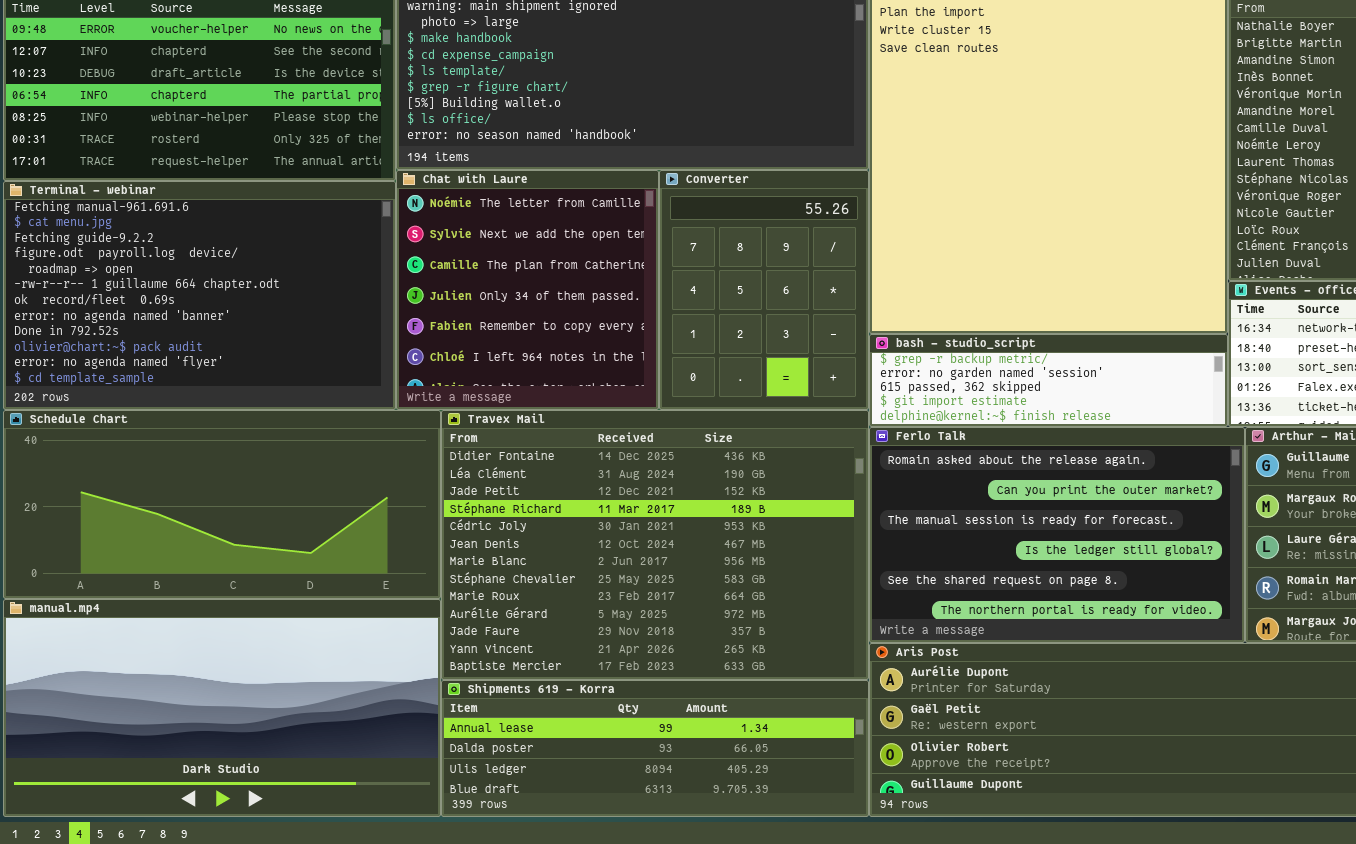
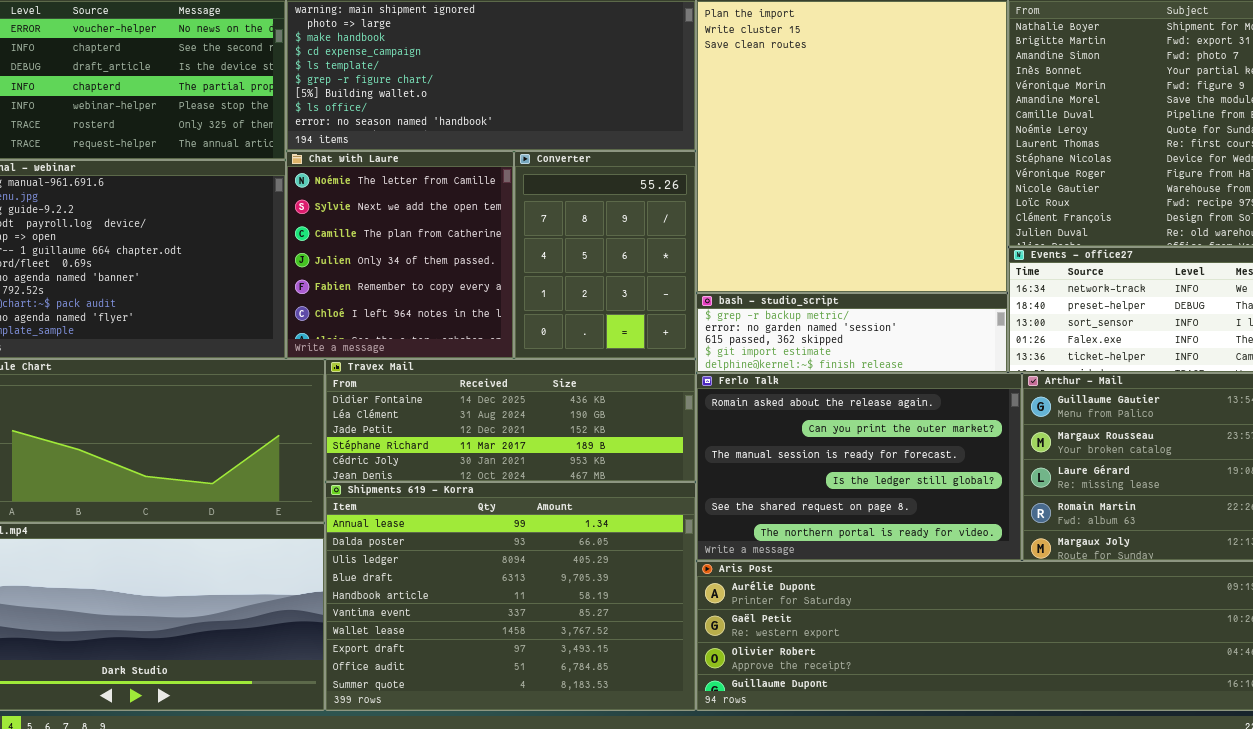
Travex Mail: [441,410,869,680] -> [325,359,696,482], resized
Shipments 619 - Korra: [441,680,869,817] -> [325,482,696,711], resized

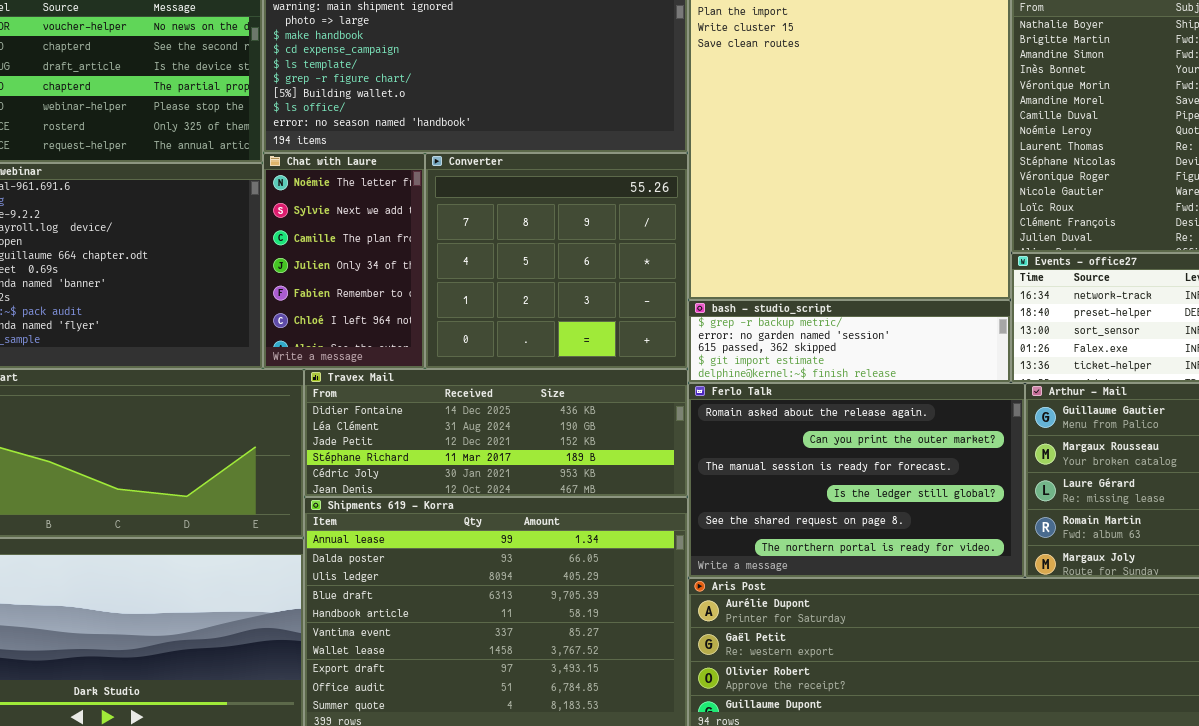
Chat with Laure: [286,151,514,359] -> [263,153,425,369], resized
Converter: [514,151,696,359] -> [425,153,688,369], resized

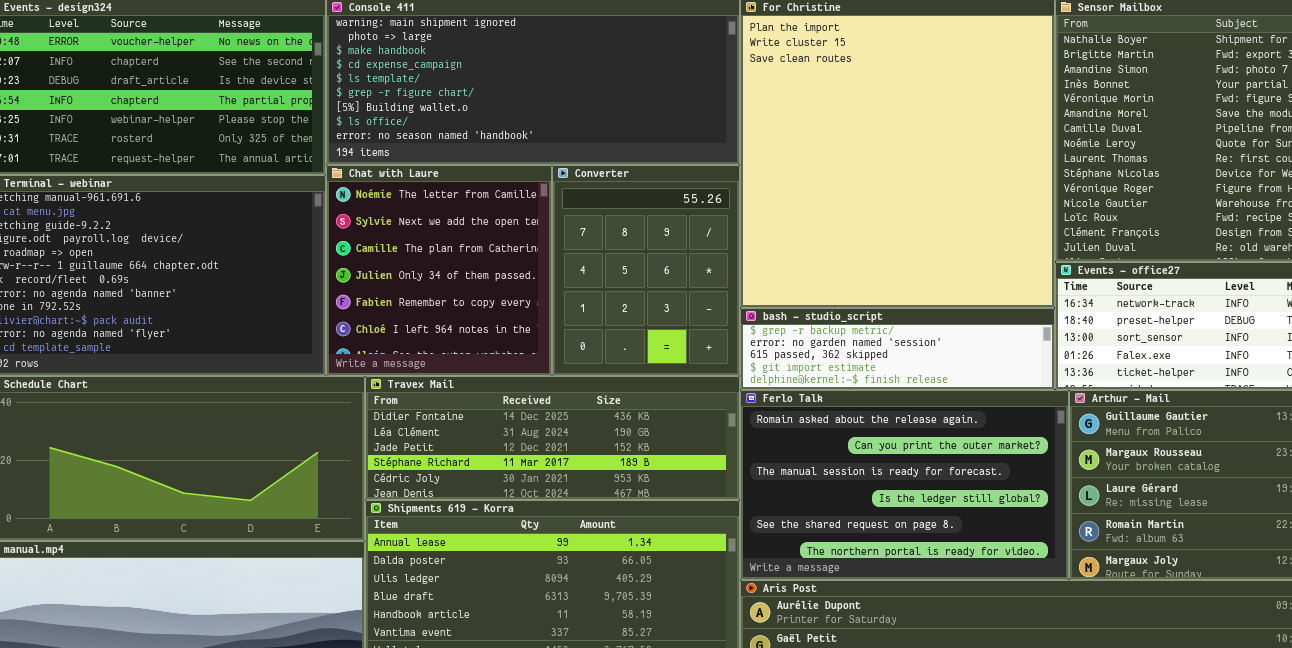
Chat with Laure: [263,153,425,369] -> [326,165,552,376], resized
Converter: [425,153,688,369] -> [552,165,740,376], resized

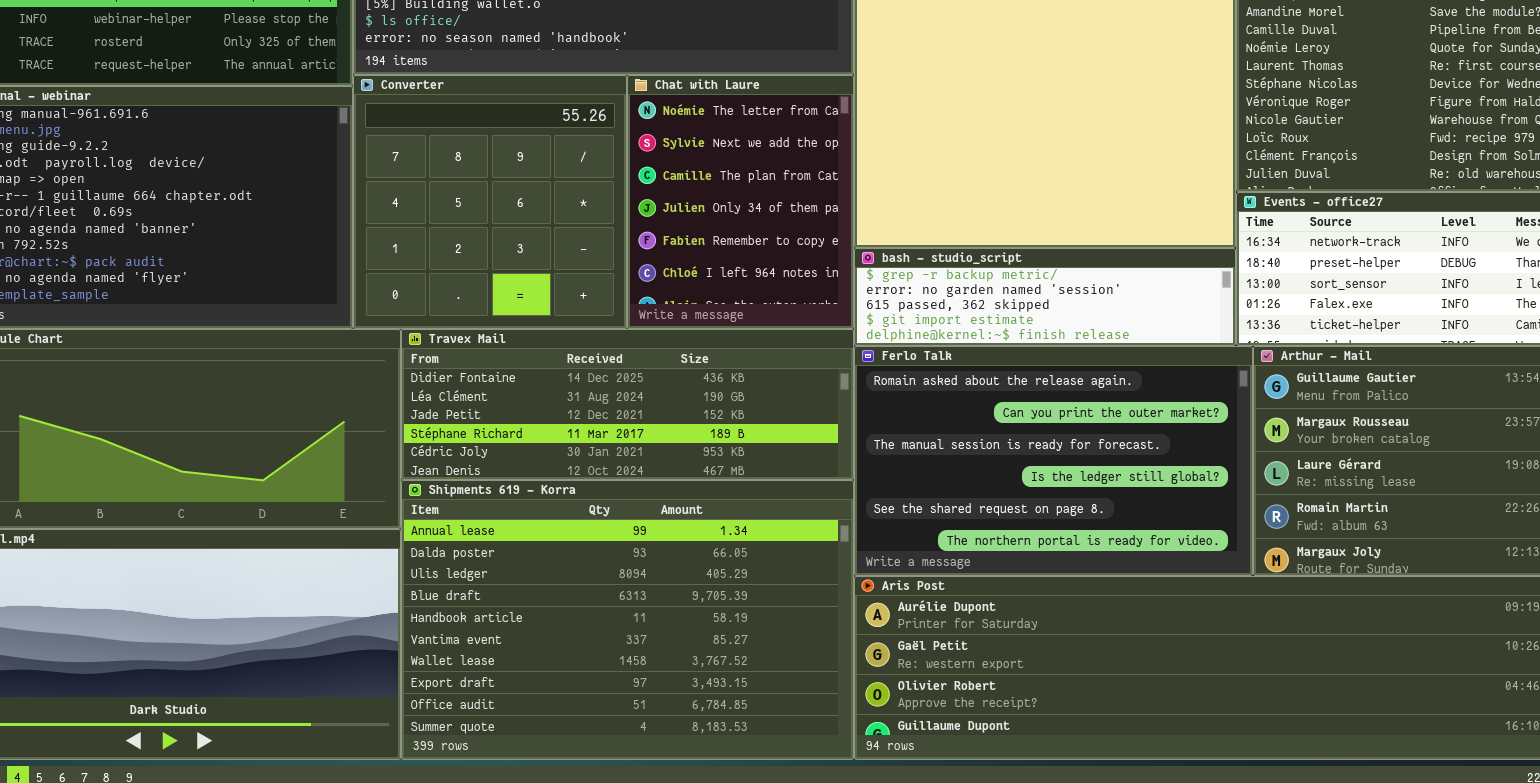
Chat with Laure: [326,165,552,376] -> [627,75,854,329], moved, resized
Converter: [552,165,740,376] -> [353,75,627,329], moved, resized

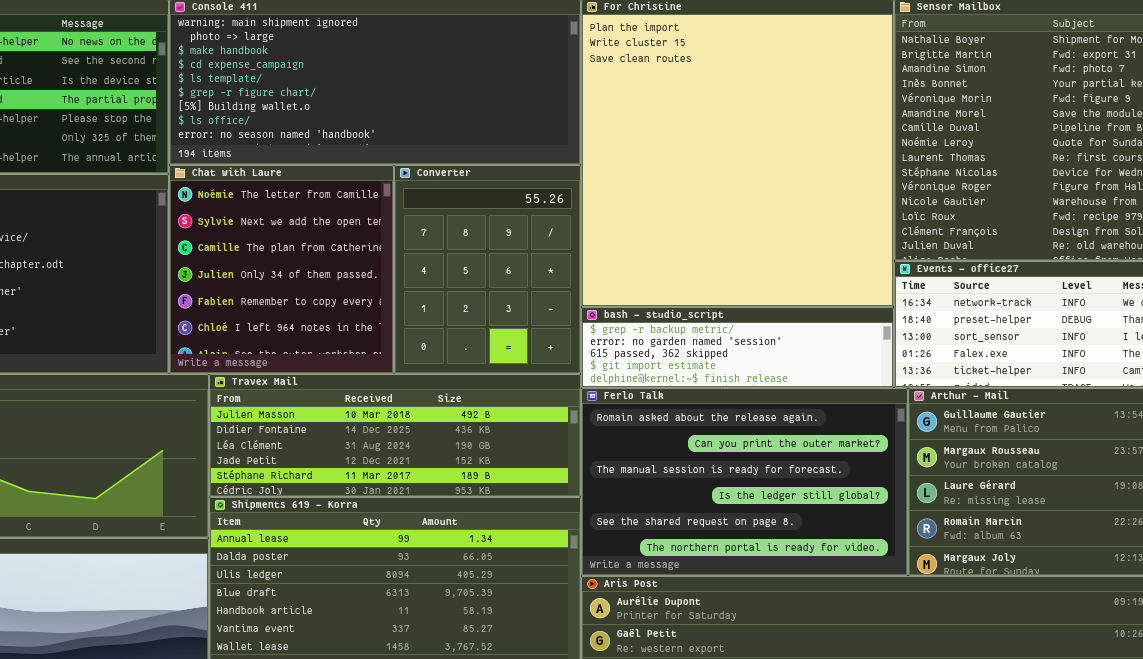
Converter: [353,75,627,329] -> [394,165,581,374], moved, resized
Chat with Laure: [627,75,854,329] -> [169,165,394,374], moved, resized
Travex Mail: [401,329,854,480] -> [209,374,581,497], scrolled up 1 row

